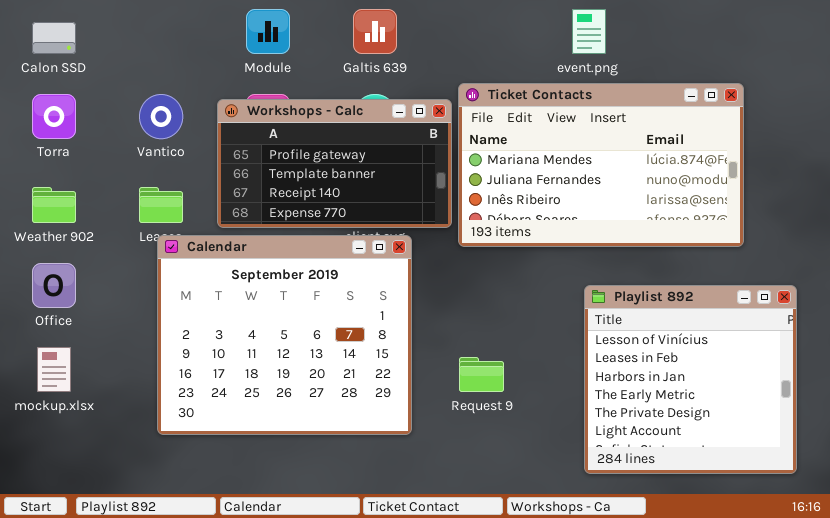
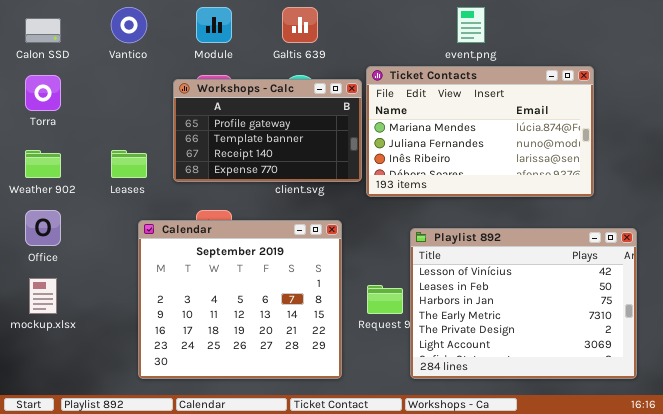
Vantico: [139,94,183,139] -> [111,7,147,43], moved
Calendar: [157,235,412,435] -> [138,220,342,379], moved
Playlist 892: [584,285,797,474] -> [410,228,637,379], resized

